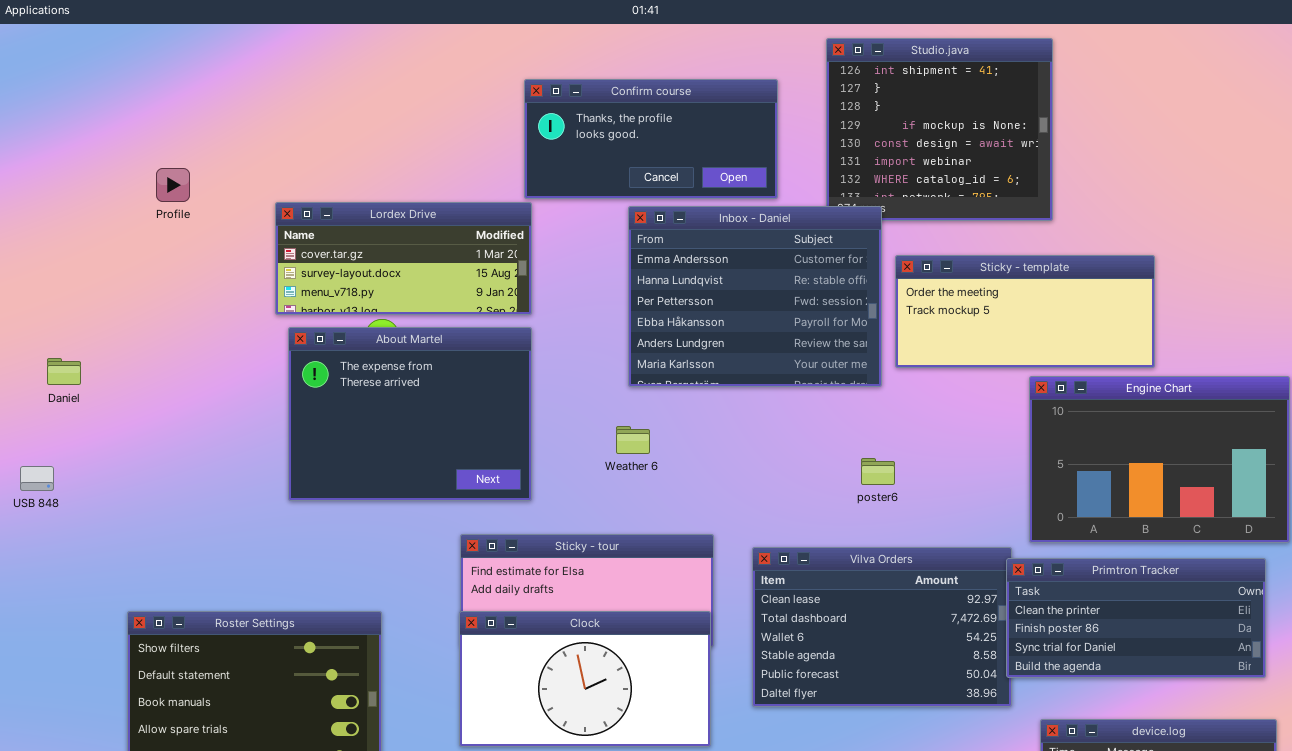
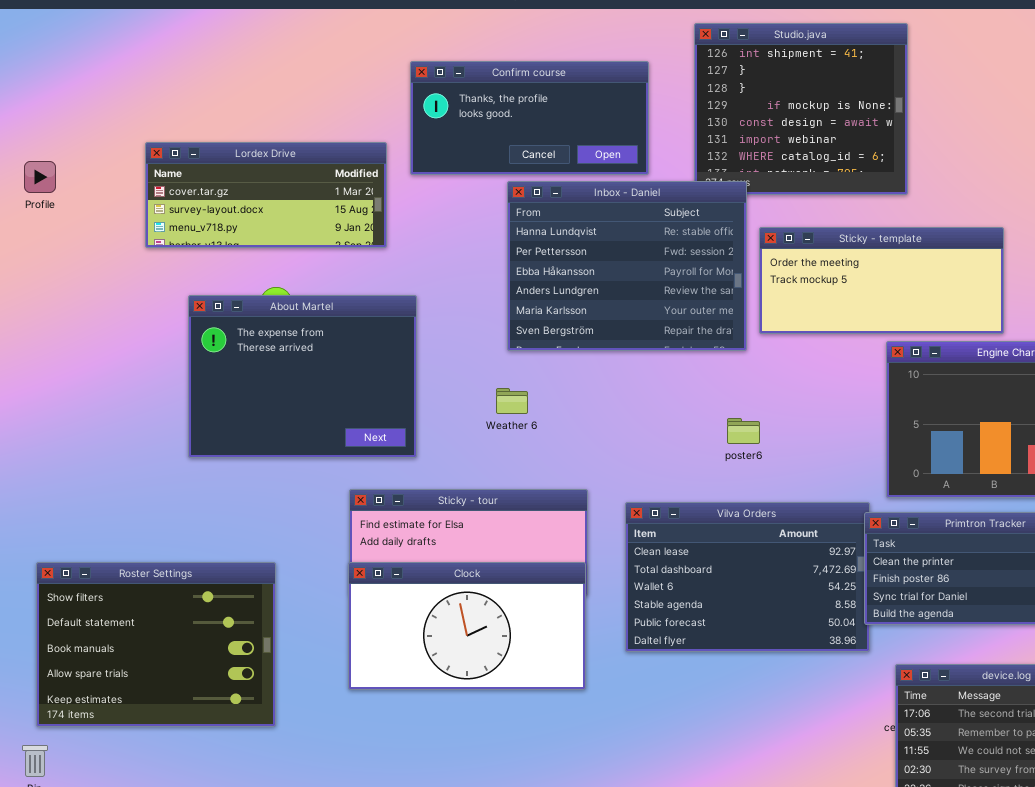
Profile: [156,168,190,202] -> [24,161,56,193], moved
Lordex Drive: [275,202,532,315] -> [145,142,387,248], moved
Inbox - Daniel: [628,206,882,387] -> [507,181,747,351], scrolled down 1 row

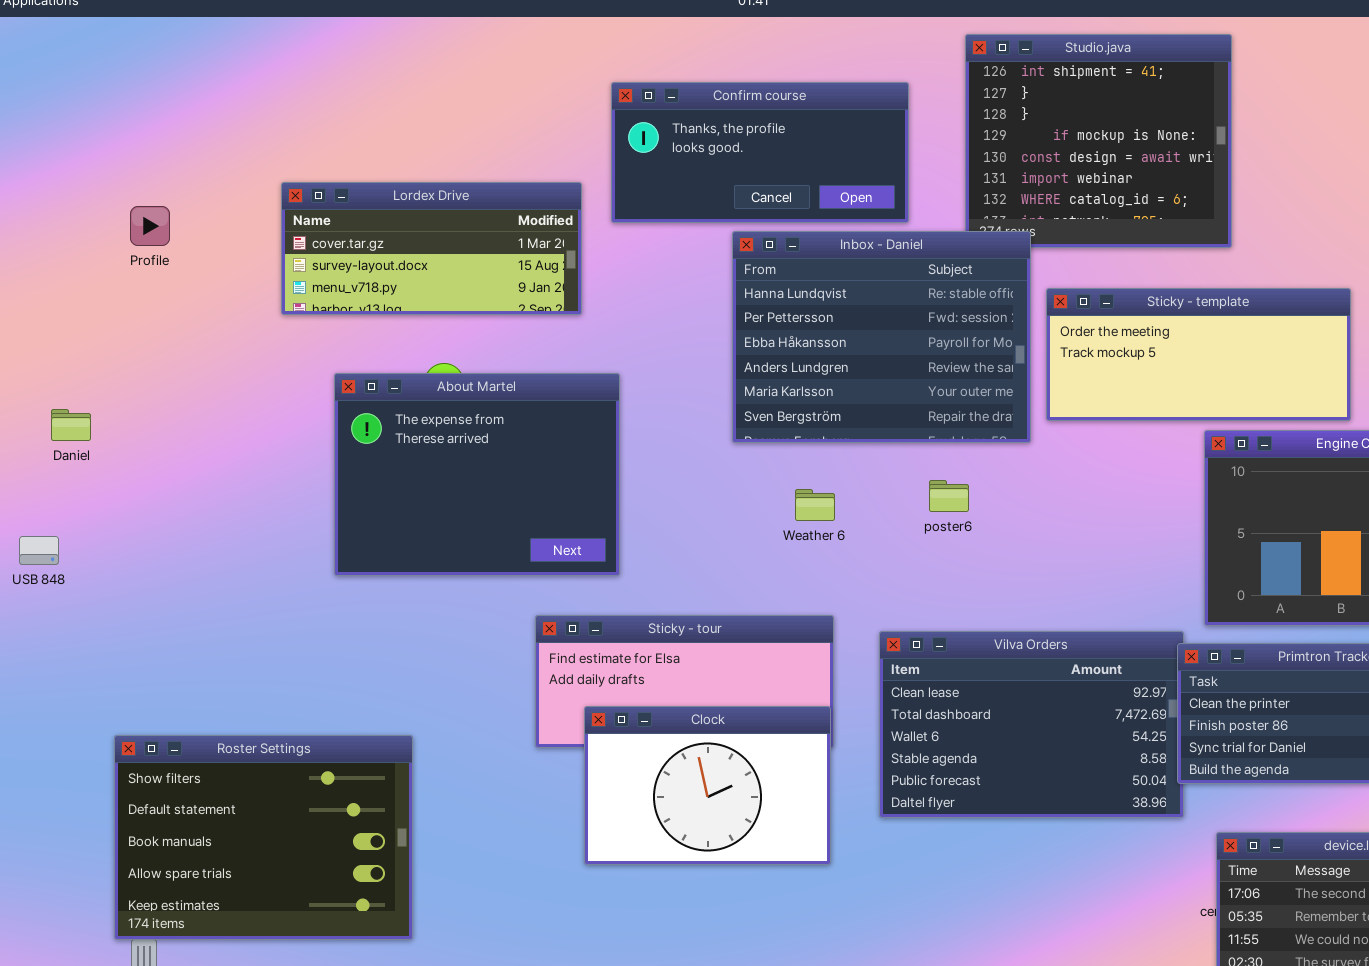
Weather 6: [496,388,528,414] -> [795,489,835,521], moved
poster6: [727,418,760,444] -> [929,480,969,512], moved
Roster Settings: [36,562,276,727] -> [114,735,413,940], moved
Clock: [348,562,586,690] -> [584,706,831,865], resized

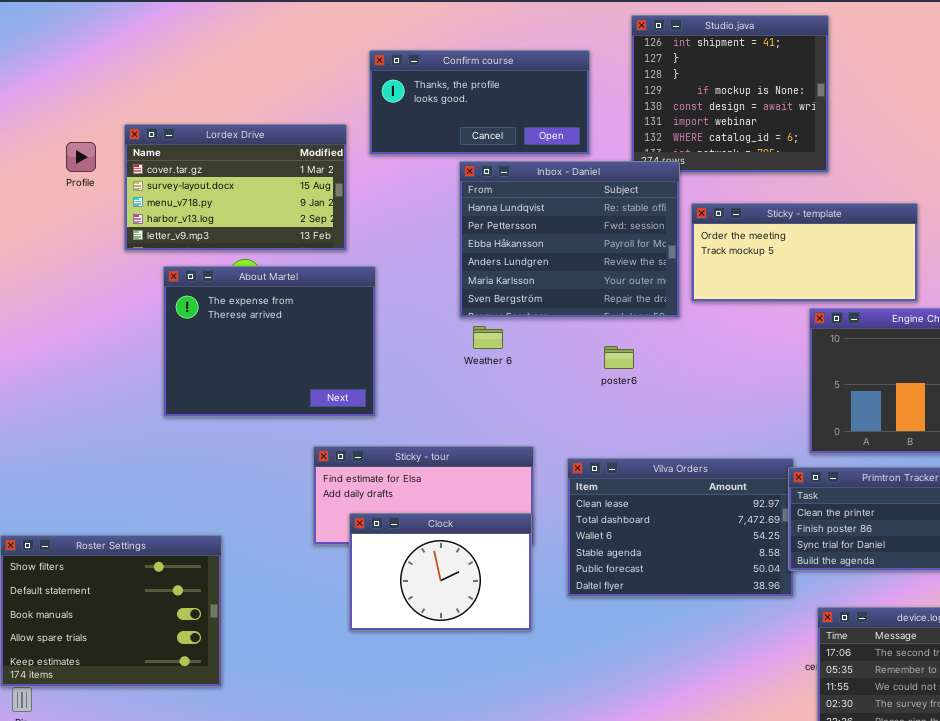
Lordex Drive: [281,182,582,315] -> [124,124,347,251], resized
Profile: [130,206,170,246] -> [66,142,96,172], moved
Weather 6: [795,489,835,521] -> [473,326,503,349], moved

